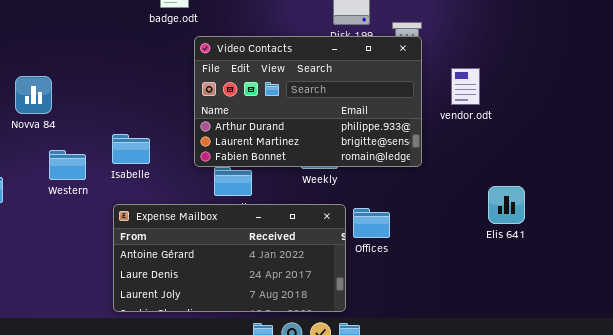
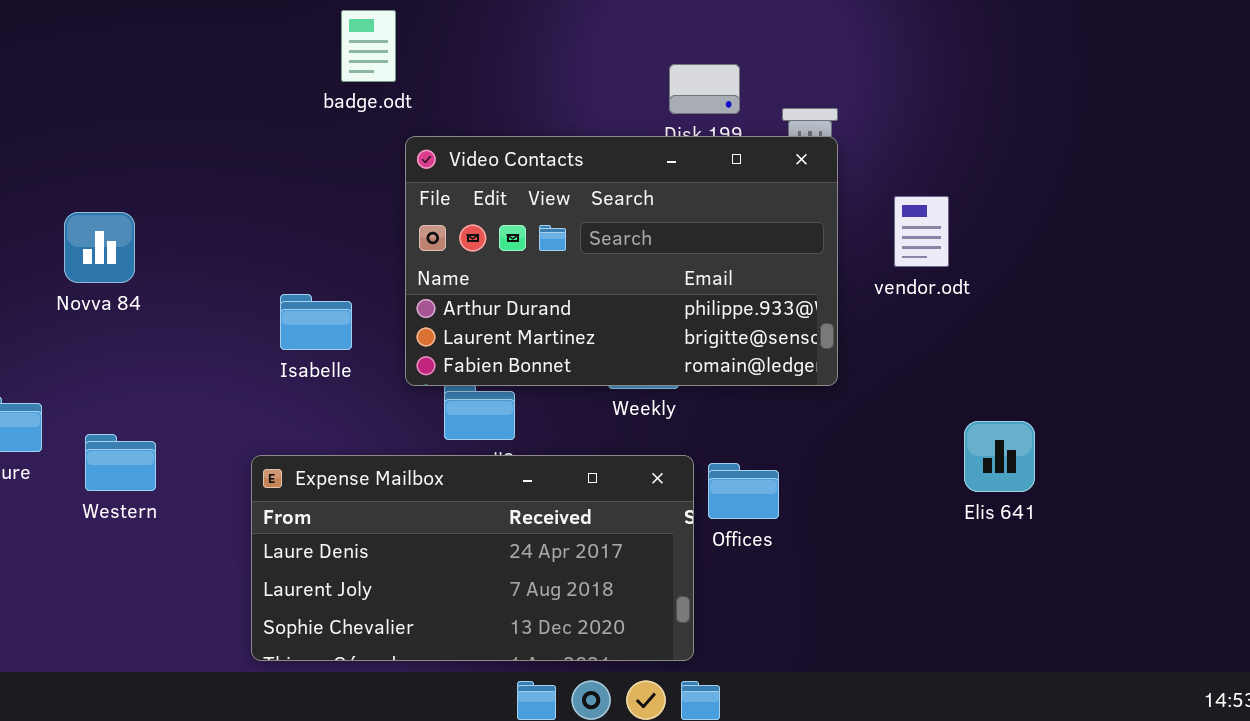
Isabelle: [112,134,150,164] -> [280,294,352,350], moved
Western: [49,150,86,180] -> [85,434,156,491], moved
Expense Mailbox: [113,204,346,312] -> [251,455,694,661], scrolled down 1 row

